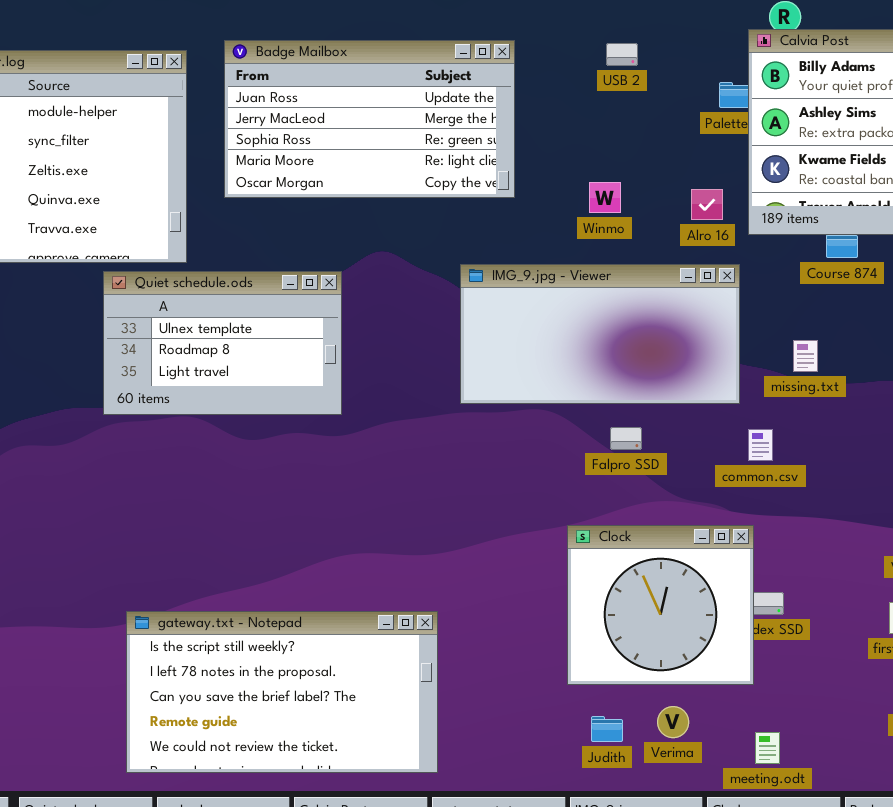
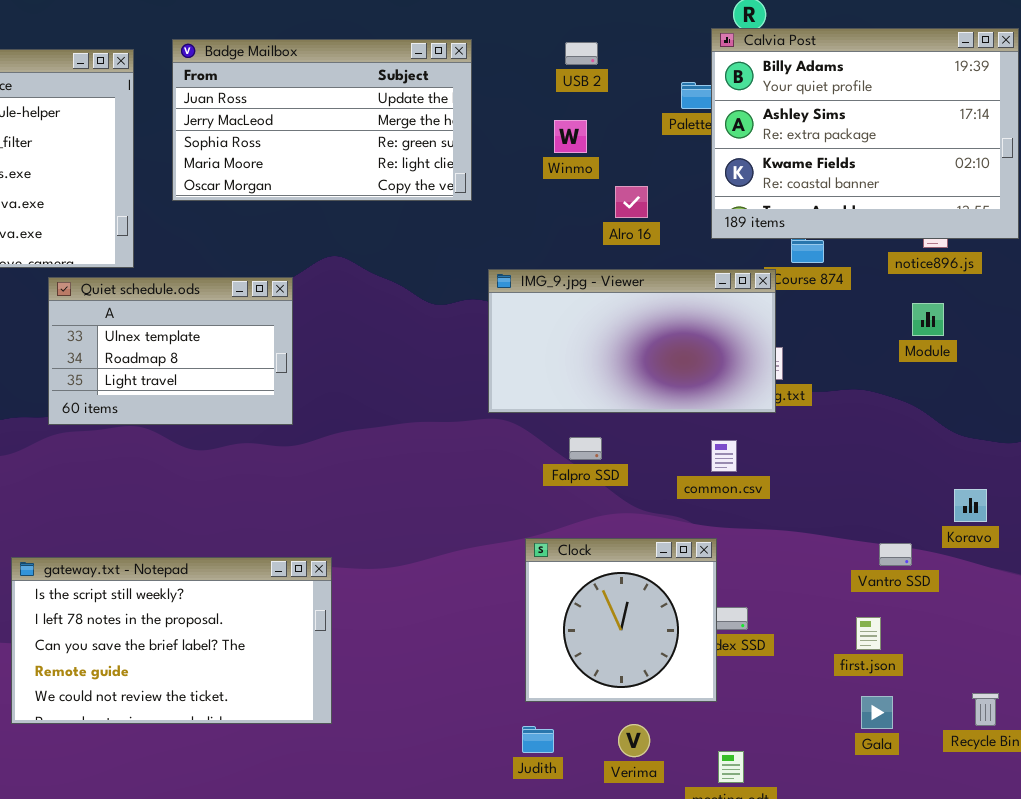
Winmo: [589,182,621,213] -> [554,120,587,153], moved
Alro 16: [691,189,723,220] -> [615,186,648,218], moved
IMG_9.jpg - Viewer: [460,264,740,404] -> [488,269,776,413], moved
gateway.txt - Notepad: [126,611,438,773] -> [11,557,332,724], moved
Judith: [591,716,623,742] -> [522,726,554,753], moved

